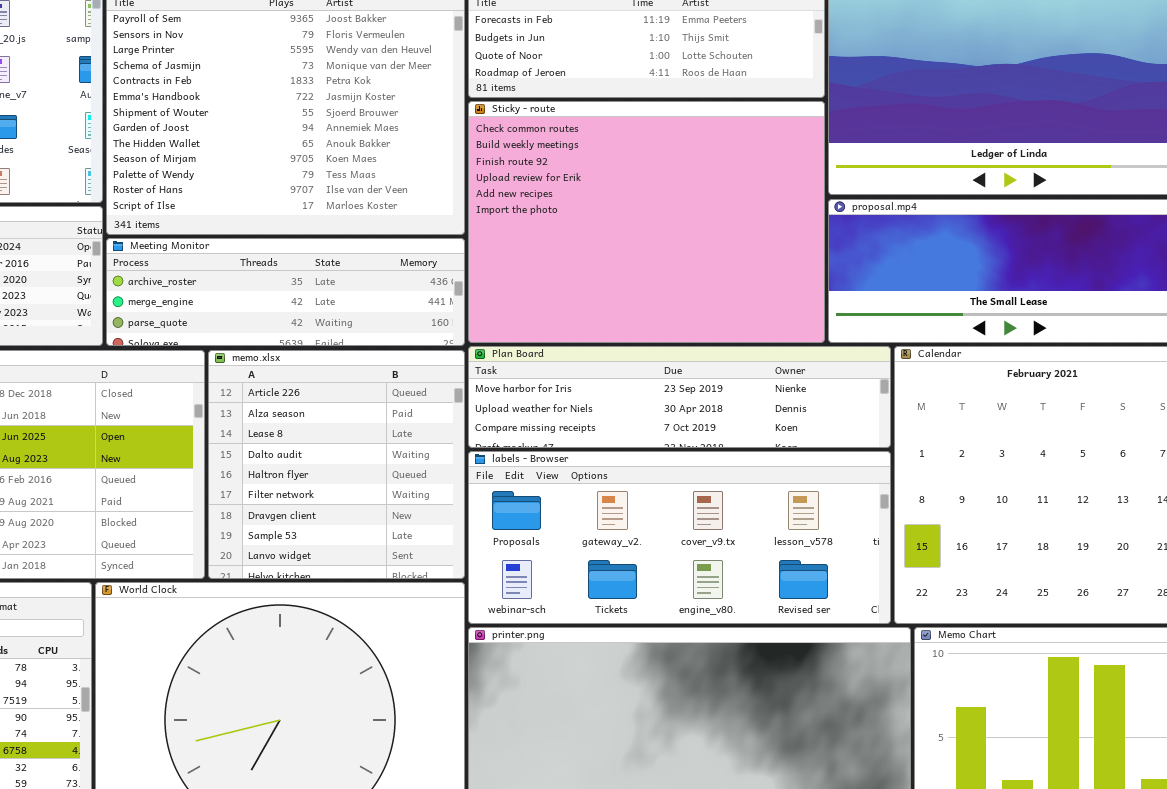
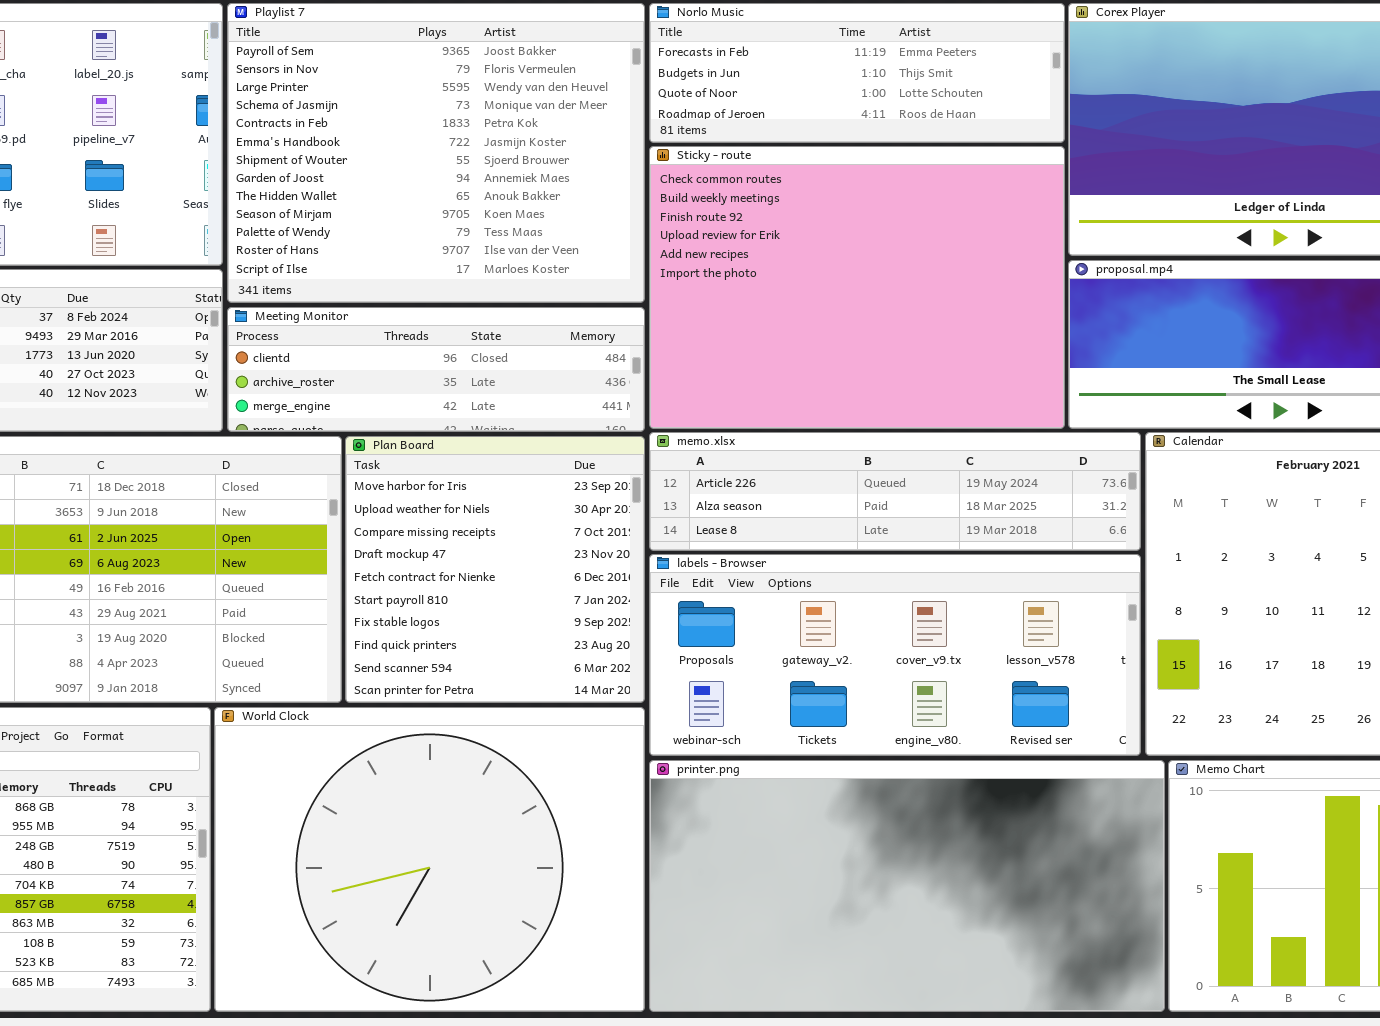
Meeting Monitor: [106,238,465,346] -> [227,307,645,432], scrolled up 1 row
Plan Board: [468,346,891,448] -> [345,436,645,703], moved, resized
memo.xlsx: [208,350,465,579] -> [649,432,1141,551], moved, resized

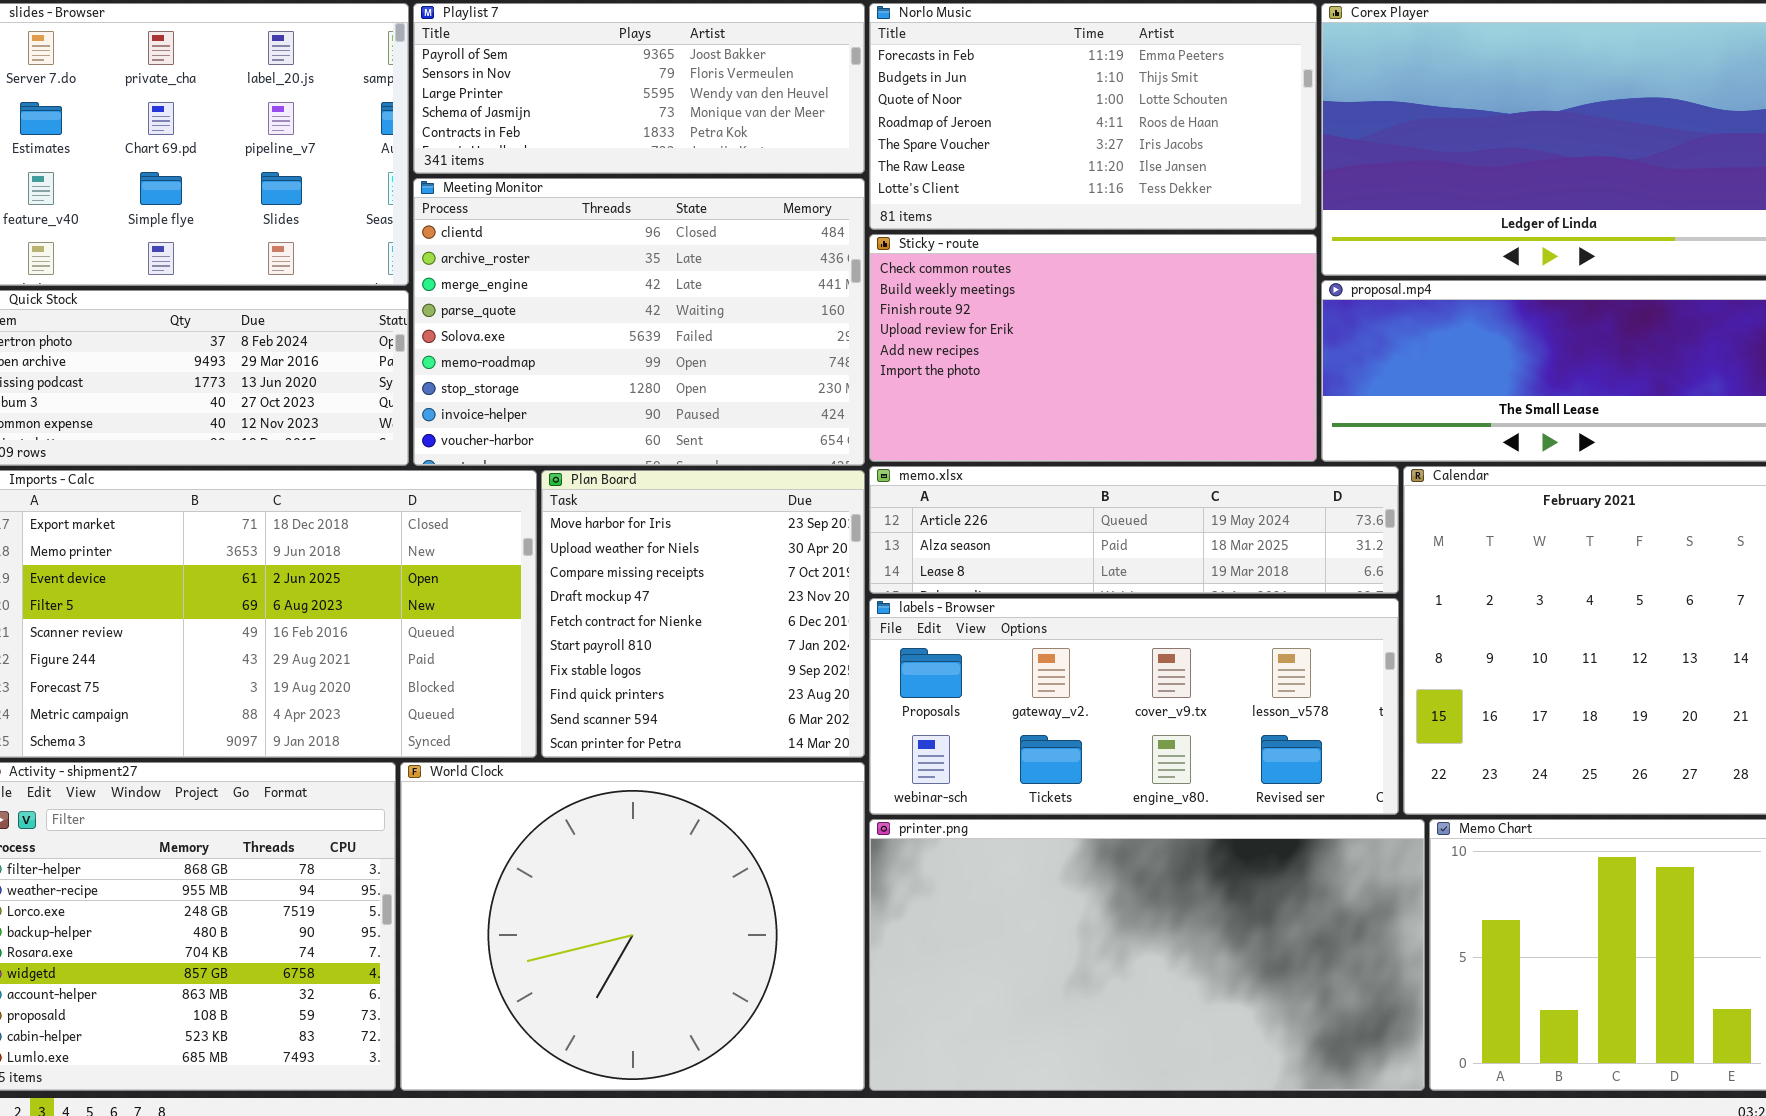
Playlist 7: [227,3,645,303] -> [413,3,865,174], resized
Norlo Music: [649,3,1065,143] -> [869,3,1317,230], resized
Sticky - route: [649,146,1065,429] -> [869,234,1317,462], resized
Meeting Monitor: [227,307,645,432] -> [413,178,865,466], resized

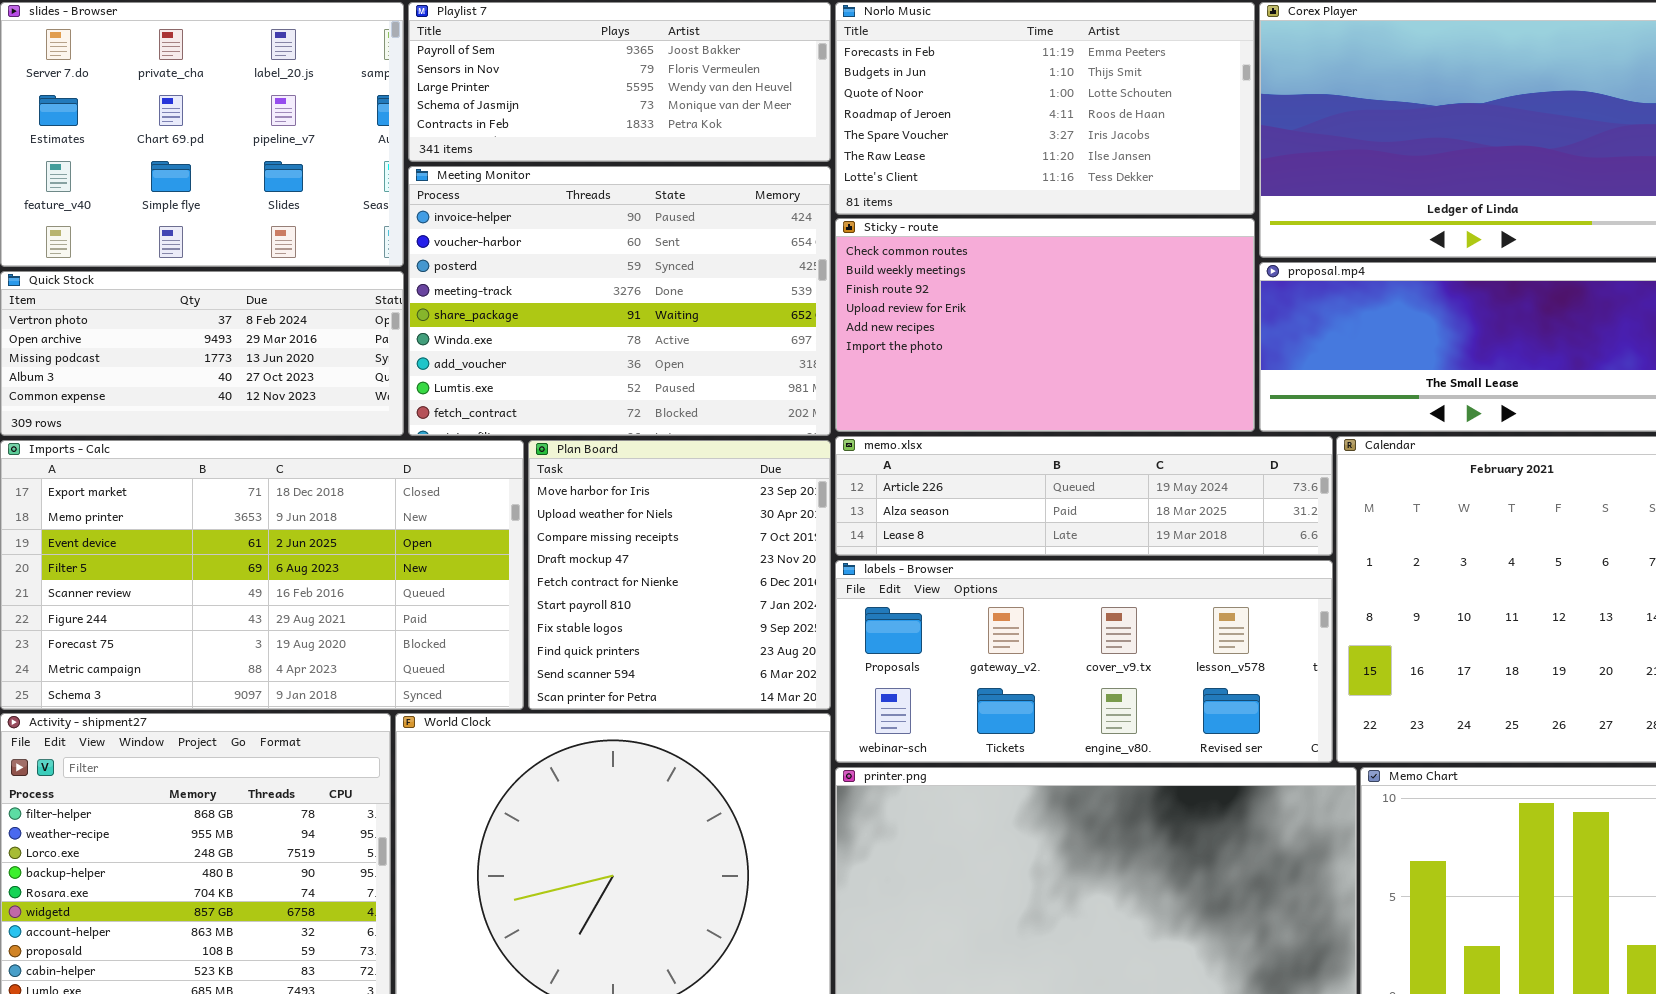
Meeting Monitor: [413,178,865,466] -> [408,166,831,436], scrolled down 7 rows

